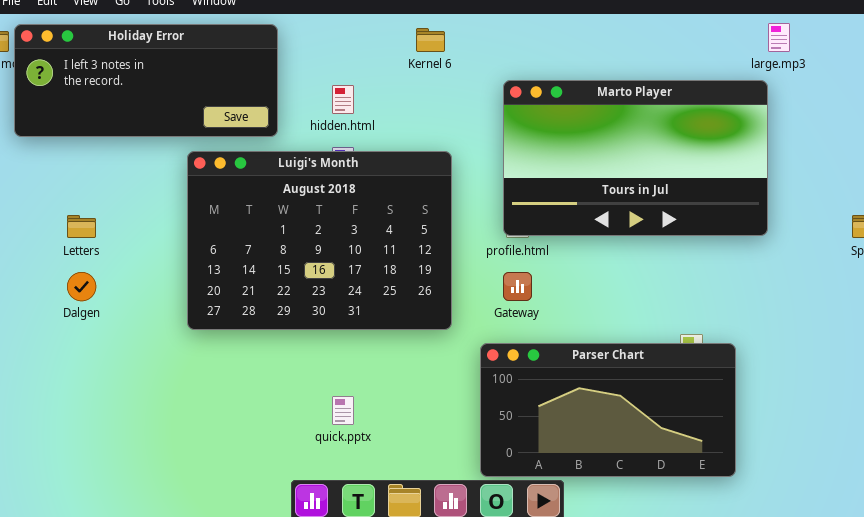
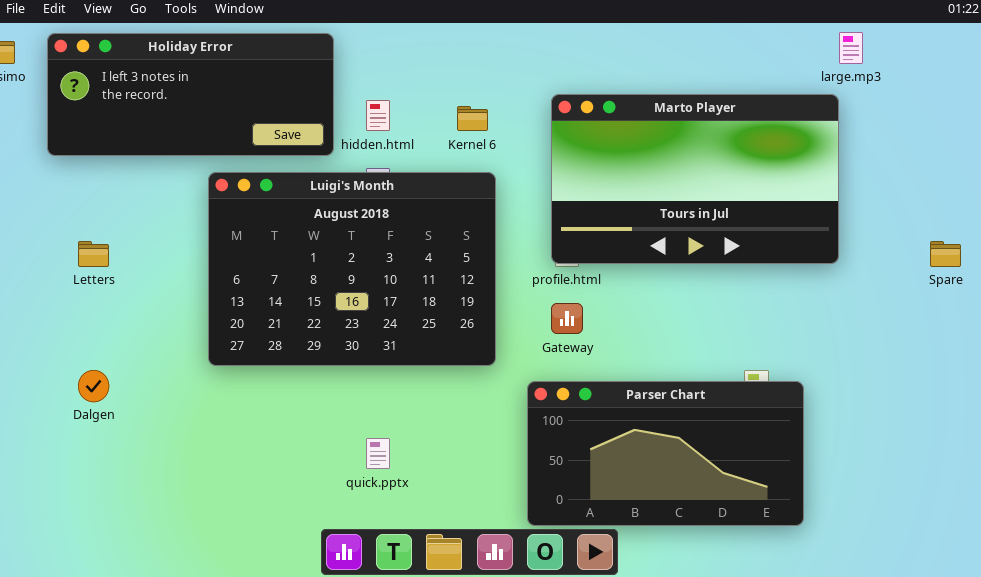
Holiday Error: [14,24,278,137] -> [47,33,334,156], moved
Kernel 6: [416,28,445,52] -> [457,106,488,131], moved
Dalgen: [67,272,96,301] -> [78,370,109,402], moved

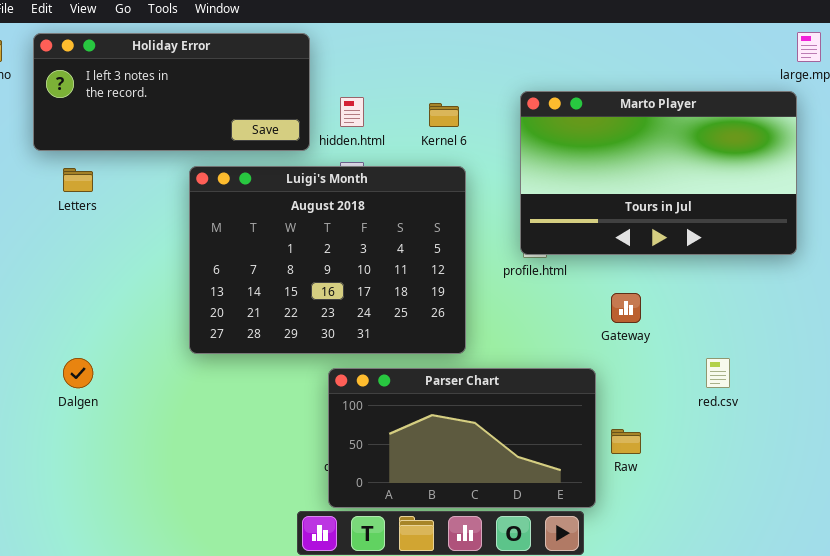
Letters: [78,241,109,267] -> [63,168,93,192], moved
Gateway: [551,303,583,334] -> [611,293,641,323], moved
Parser Chart: [527,381,804,526] -> [328,368,596,508], moved

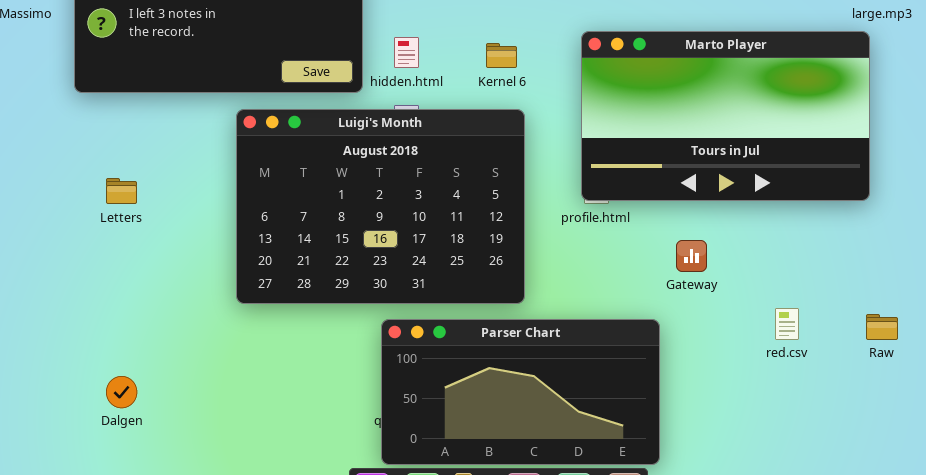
Letters: [63,168,93,192] -> [106,178,137,204], moved
Dalgen: [63,358,93,388] -> [106,376,137,408], moved
Raw: [611,429,641,454] -> [866,314,898,340], moved

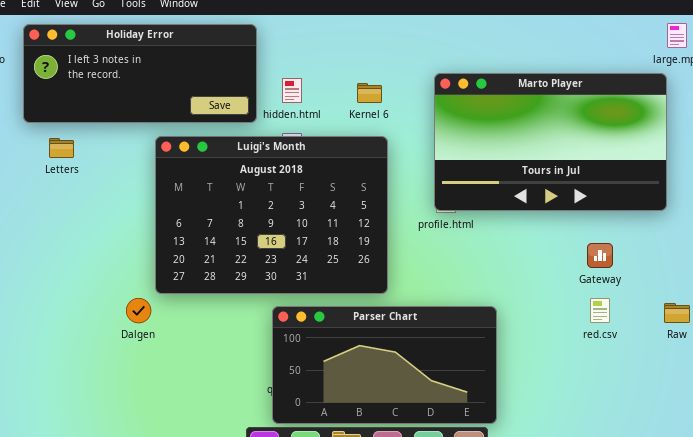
Letters: [106,178,137,204] -> [49,138,74,158], moved
Gateway: [676,240,707,272] -> [587,243,613,268], moved
Dalgen: [106,376,137,408] -> [126,298,151,323], moved

